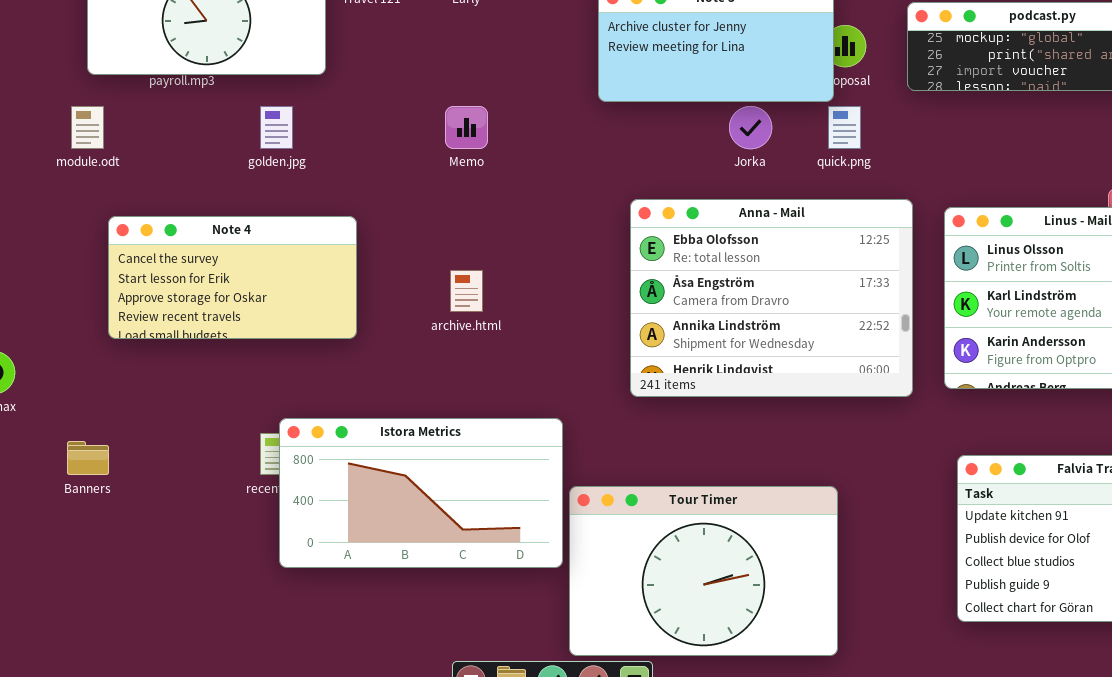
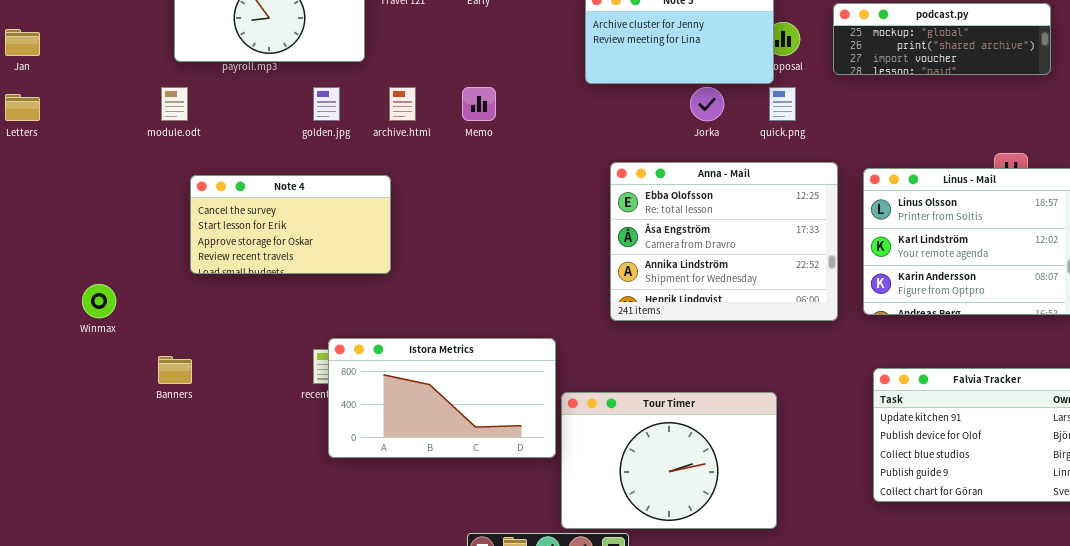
archive.html: [450,270,483,312] -> [389,87,416,121], moved

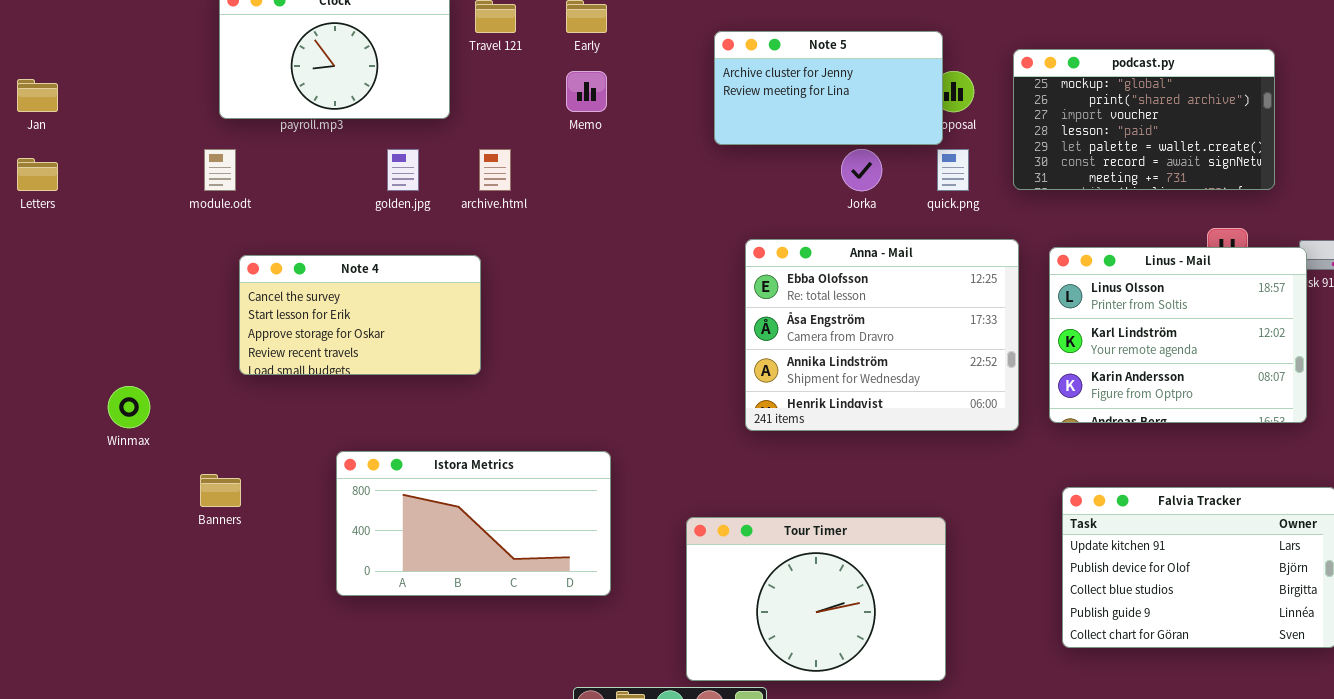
podcast.py: [833,3,1051,75] -> [1013,49,1275,190], resized
Memo: [462,87,496,121] -> [566,71,607,112], moved
Istora Metrics: [328,338,556,458] -> [336,451,611,596], moved

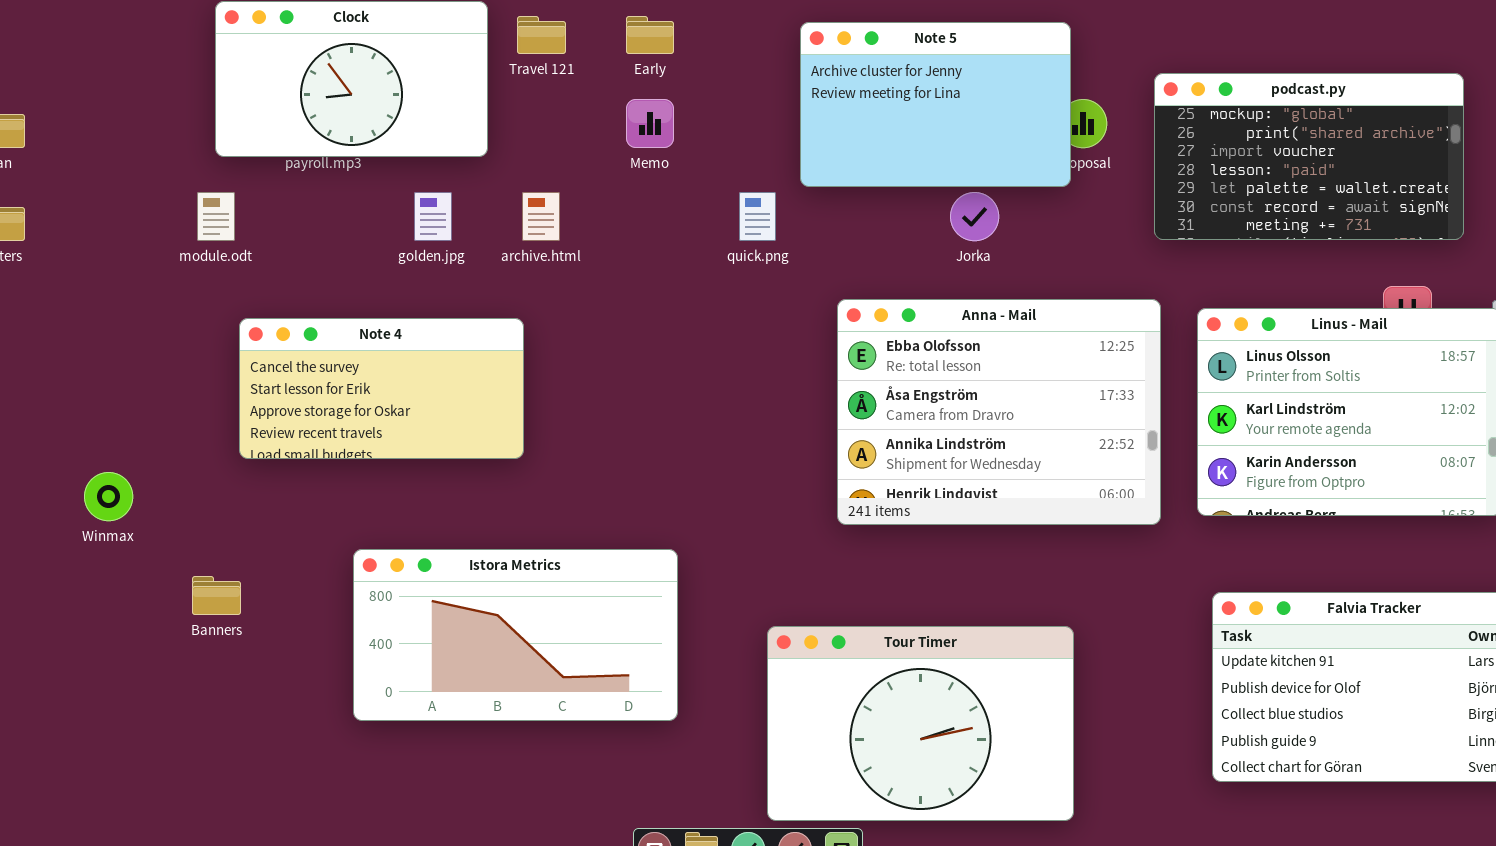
Note 5: [714,31,943,145] -> [800,22,1071,187], resized
quick.png: [937,149,969,191] -> [739,192,776,241], moved

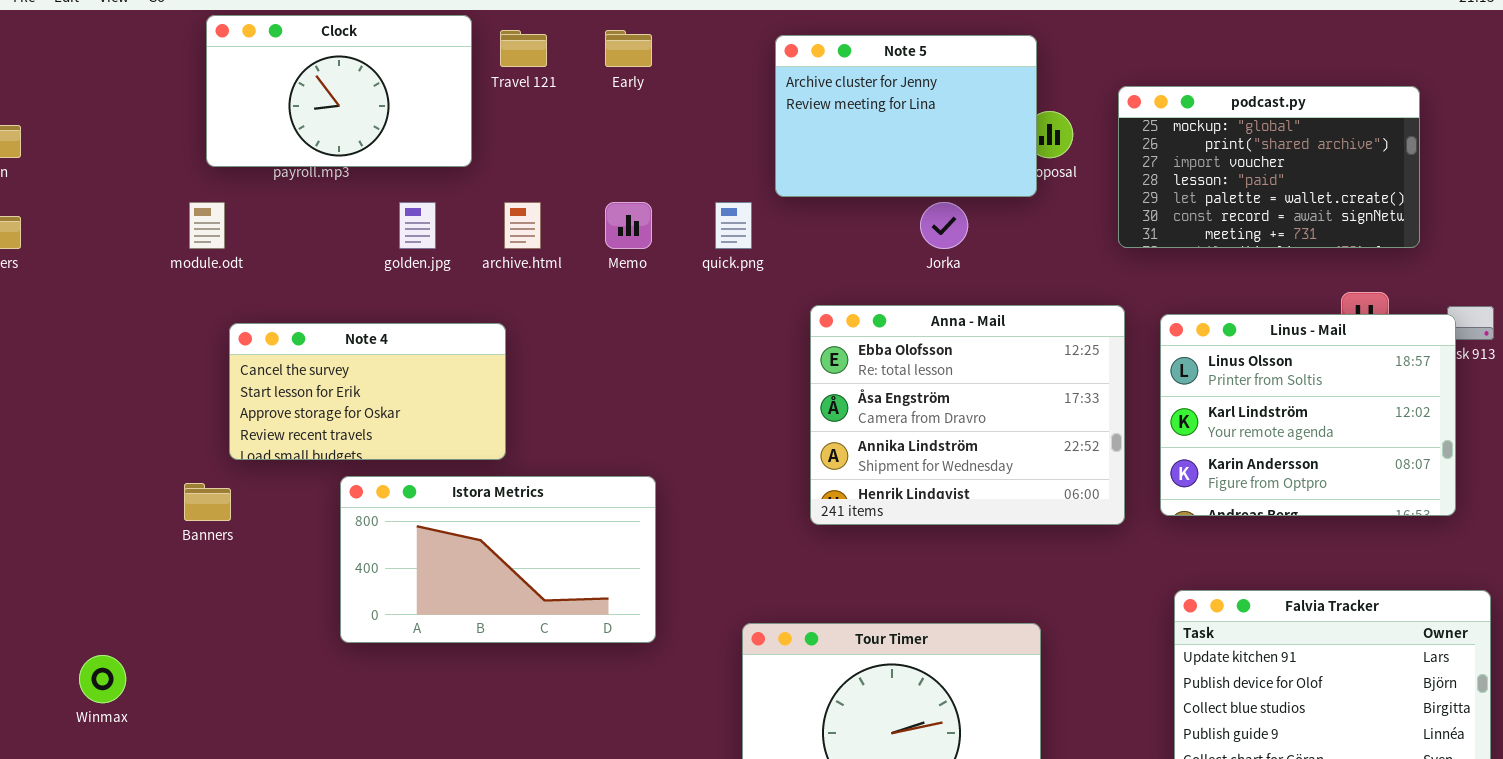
Memo: [626,99,674,148] -> [605,202,652,249], moved
Winmax: [84,472,133,521] -> [79,655,126,703], moved
Istora Metrics: [353,549,678,721] -> [340,476,656,643], moved
Banners: [192,576,241,615] -> [184,483,231,521], moved

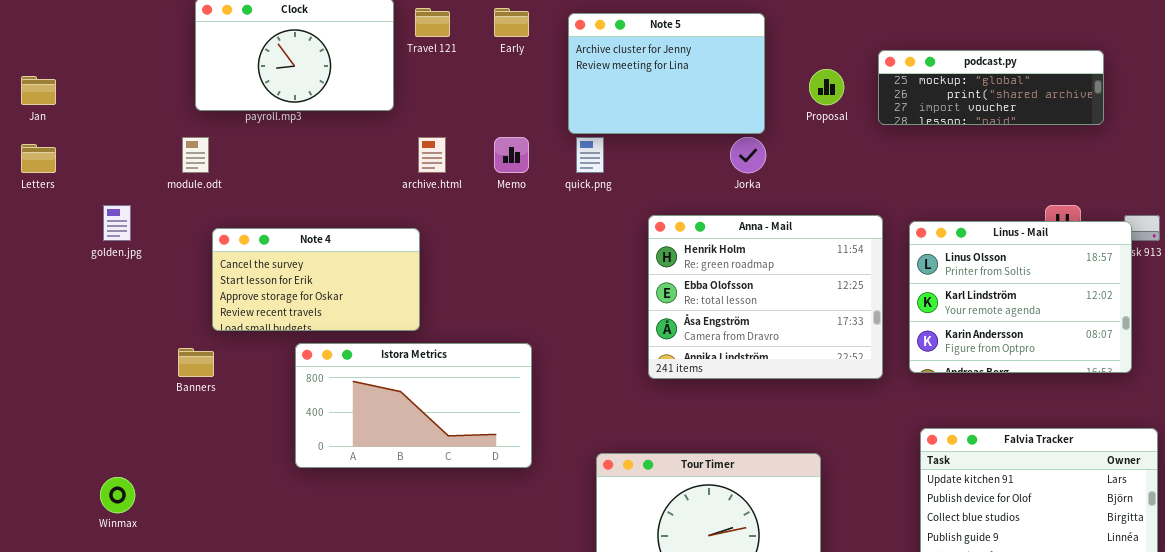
Note 5: [775,35,1037,197] -> [568,13,765,134], moved
podcast.py: [1118,86,1420,248] -> [878,50,1104,125], resized
golden.jpg: [399,202,436,249] -> [103,205,131,241], moved
Anna - Mail: [810,305,1125,525] -> [648,215,883,379], scrolled up 1 row

